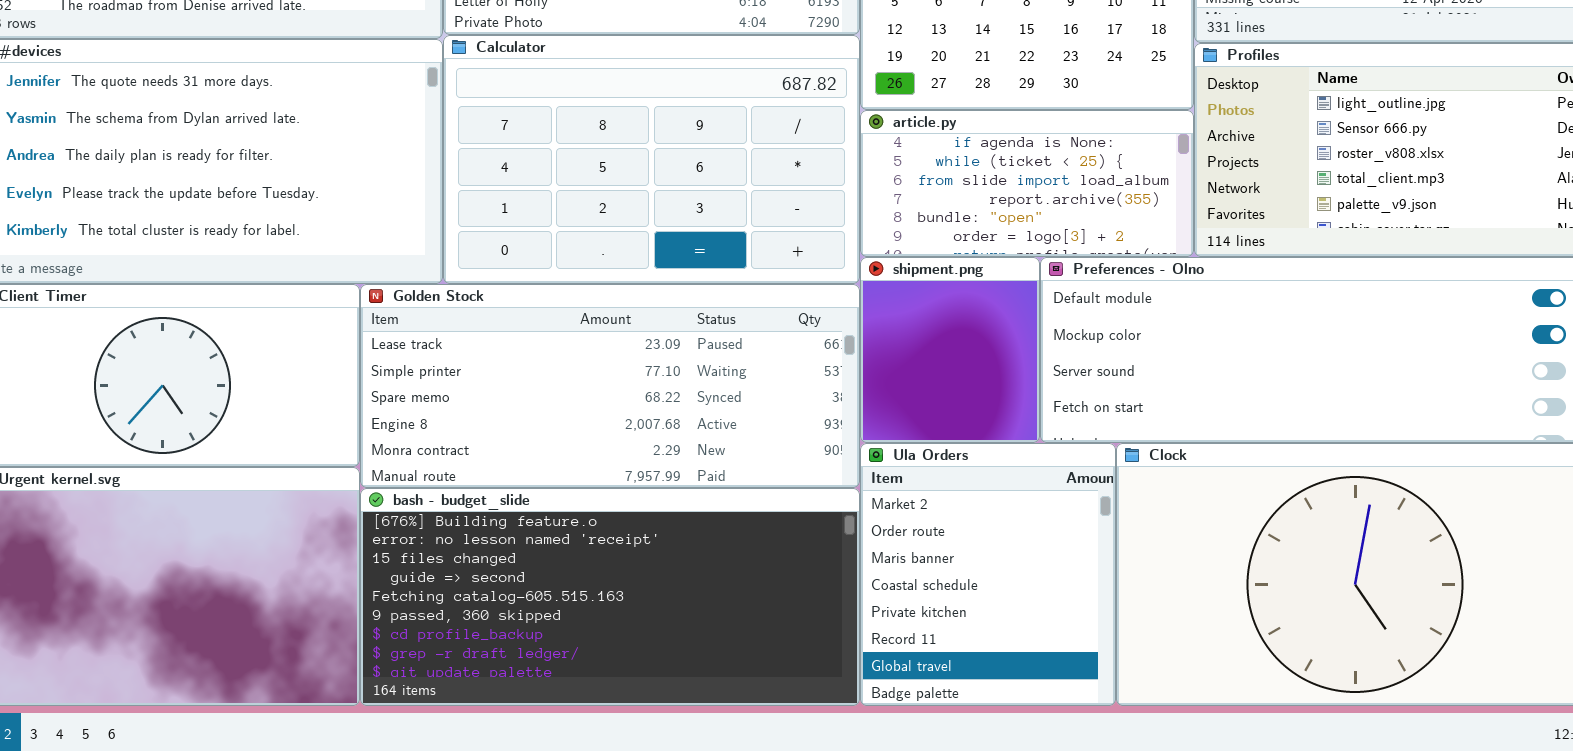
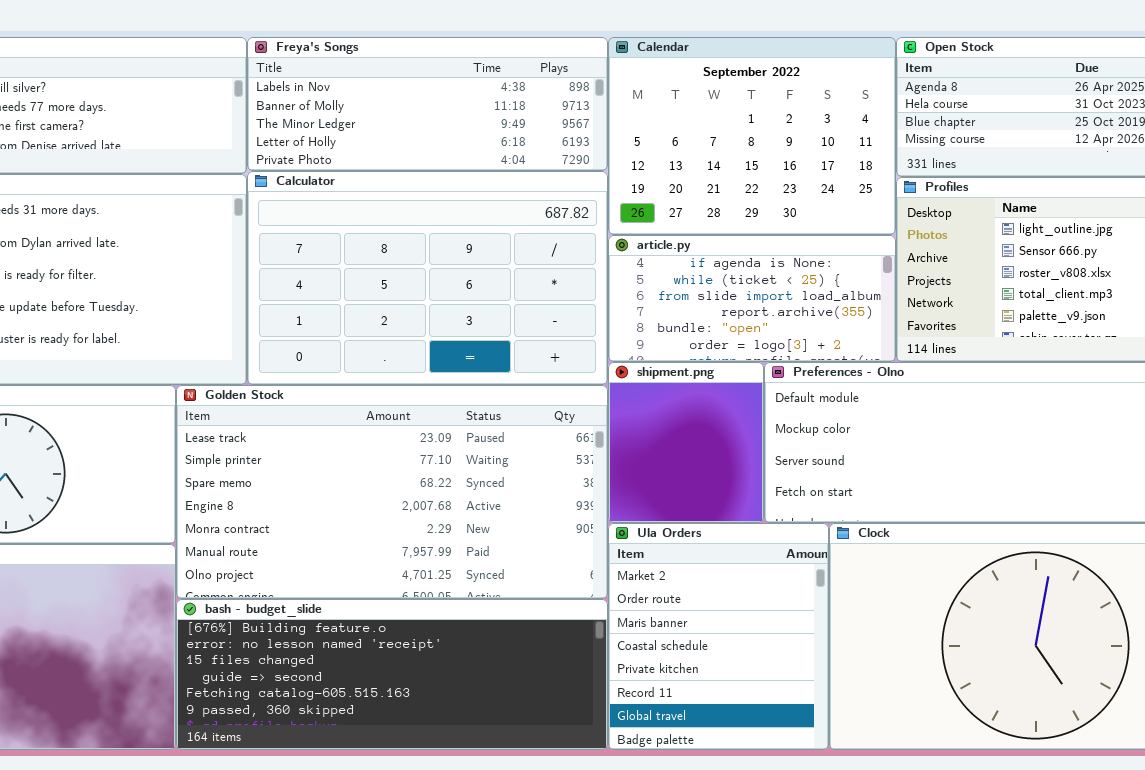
Golden Stock: [360,284,860,488] -> [176,385,608,599], resized
bash - budget_slide: [360,488,860,706] -> [176,599,608,750], resized

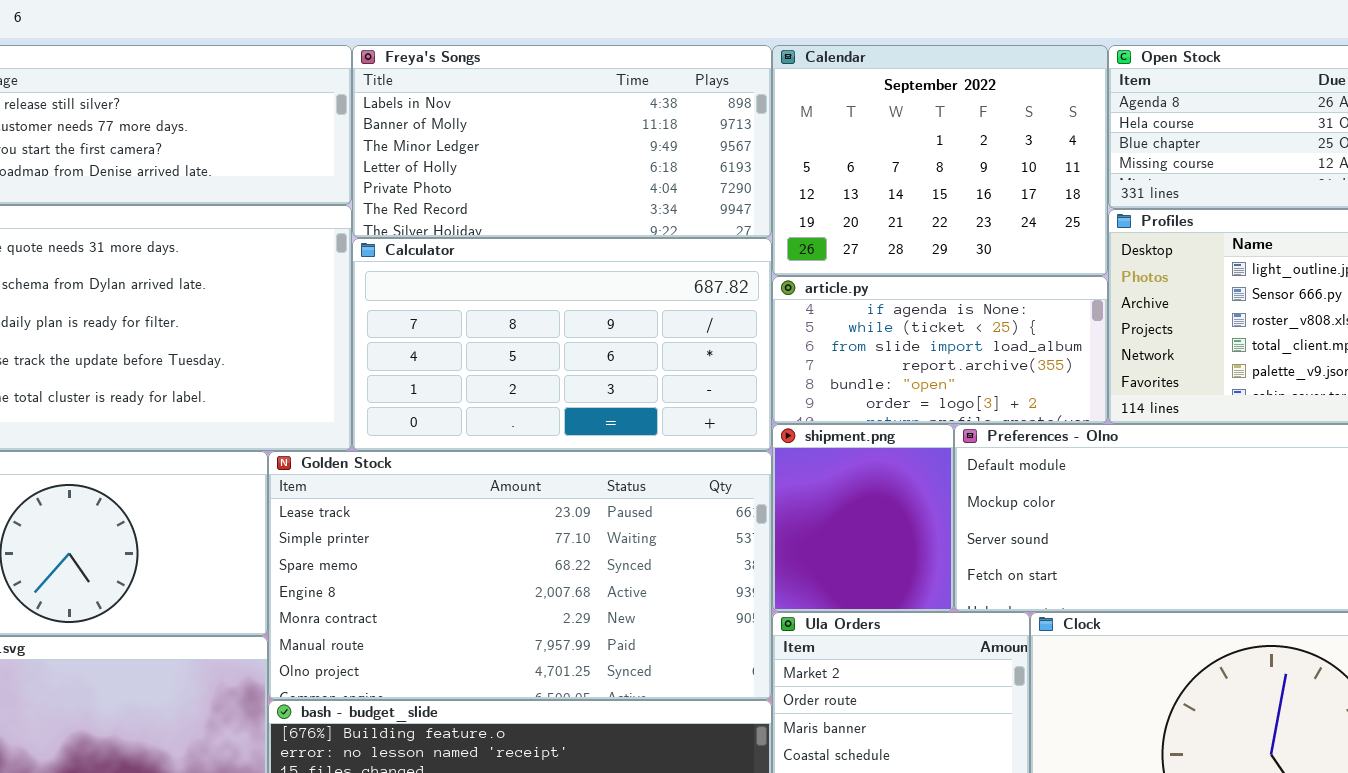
Freya's Songs: [247,37,608,171] -> [352,45,772,238], resized
Calculator: [247,171,608,385] -> [352,238,772,451], resized

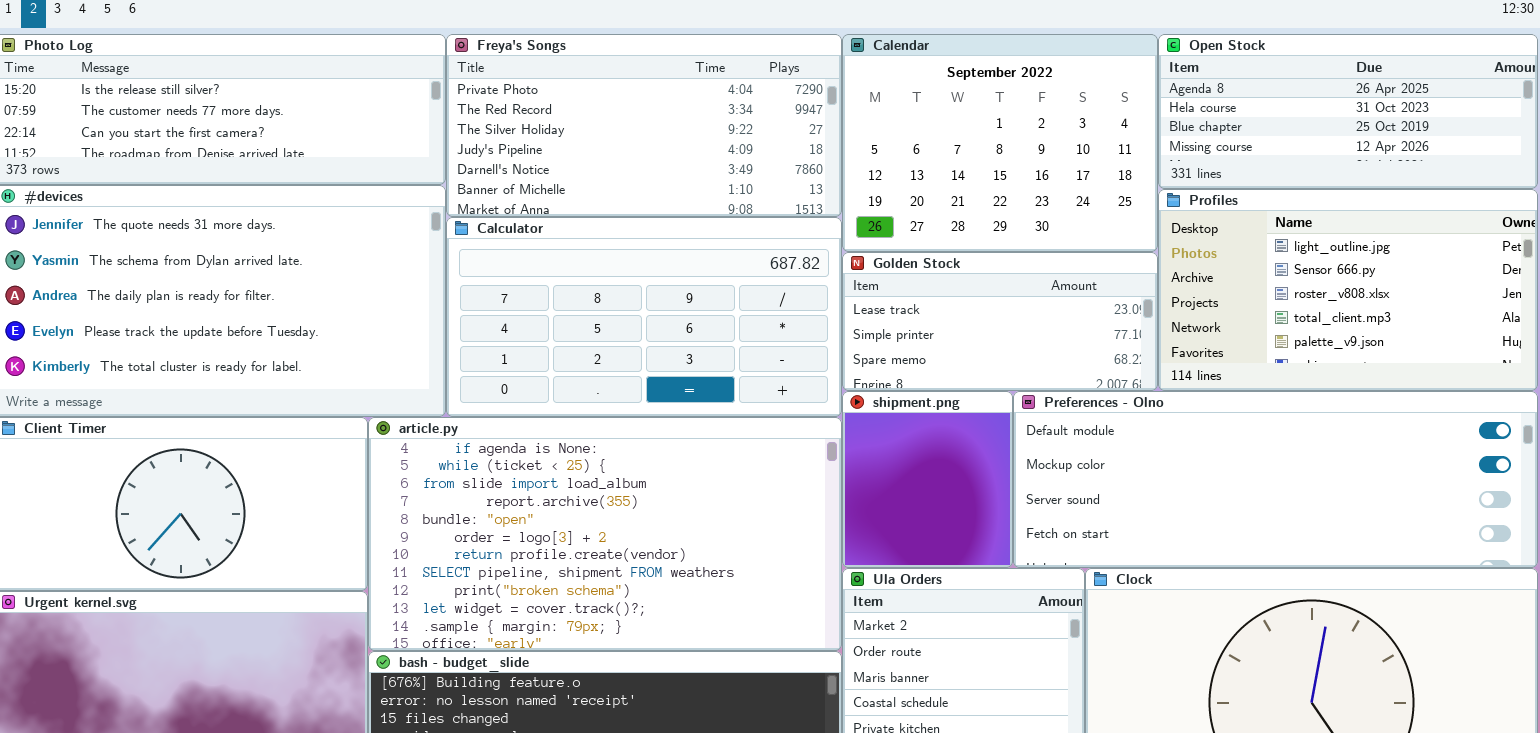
Freya's Songs: [352,45,772,238] -> [446,34,842,217], scrolled down 4 rows
article.py: [772,276,1108,424] -> [368,417,842,651], moved, resized
Golden Stock: [268,451,772,700] -> [842,252,1158,391], moved, resized

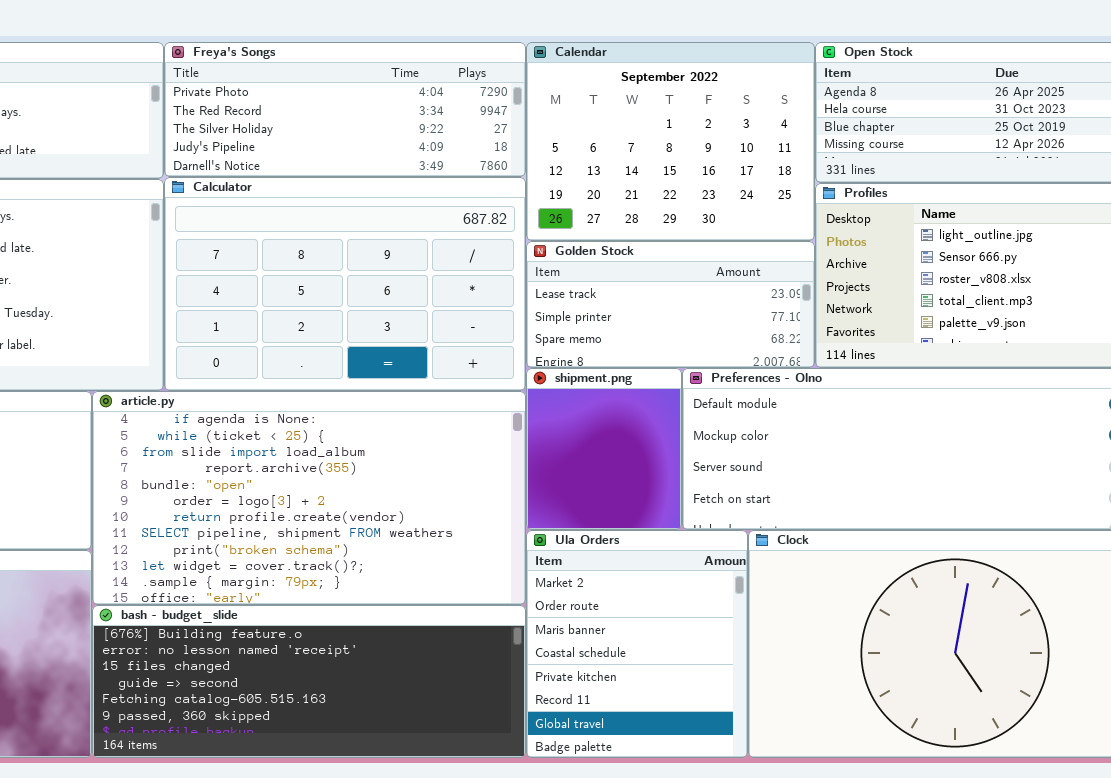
Freya's Songs: [446,34,842,217] -> [164,42,526,177], resized
Calculator: [446,217,842,417] -> [164,177,526,391], resized

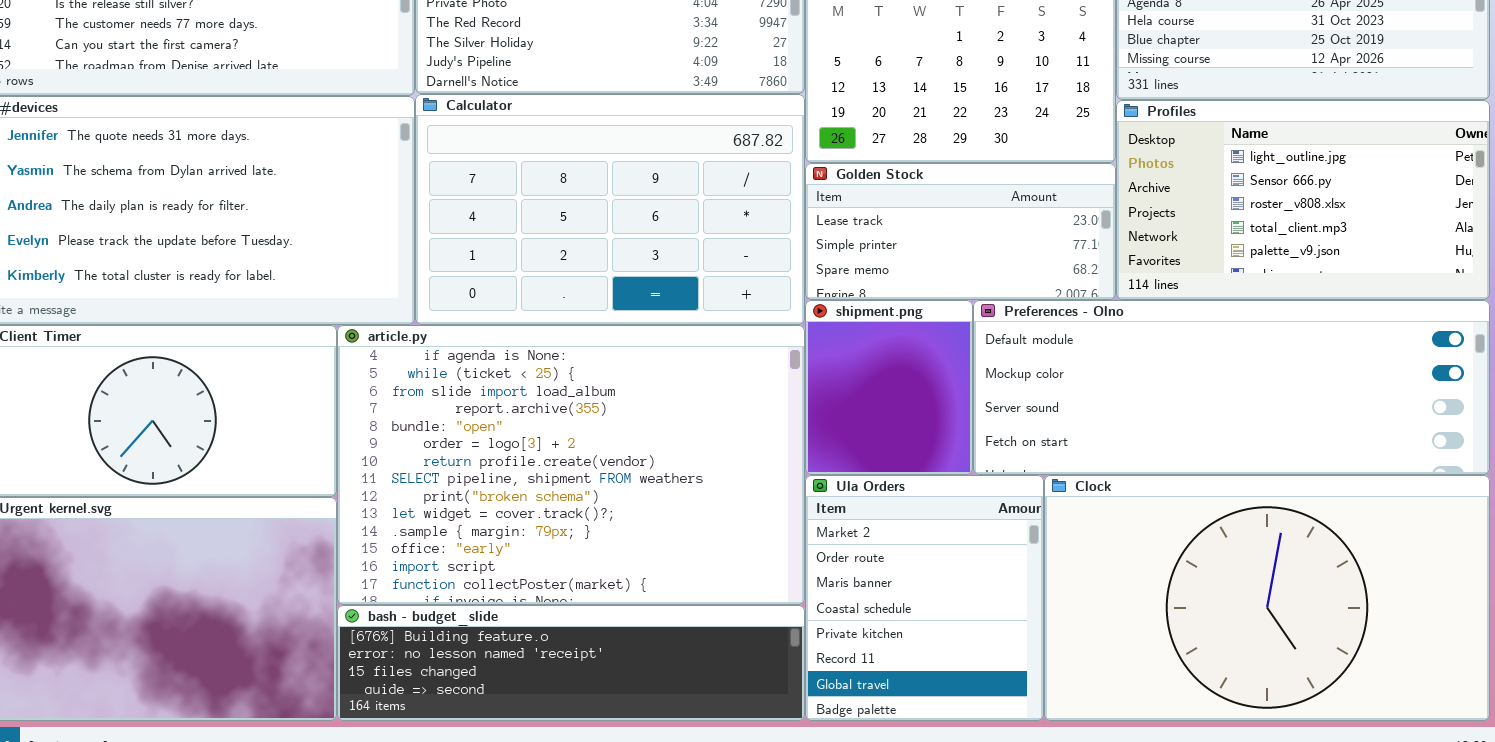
article.py: [92,391,526,605] -> [337,325,805,605], resized
bash - budget_slide: [92,605,526,758] -> [337,605,805,721], resized

